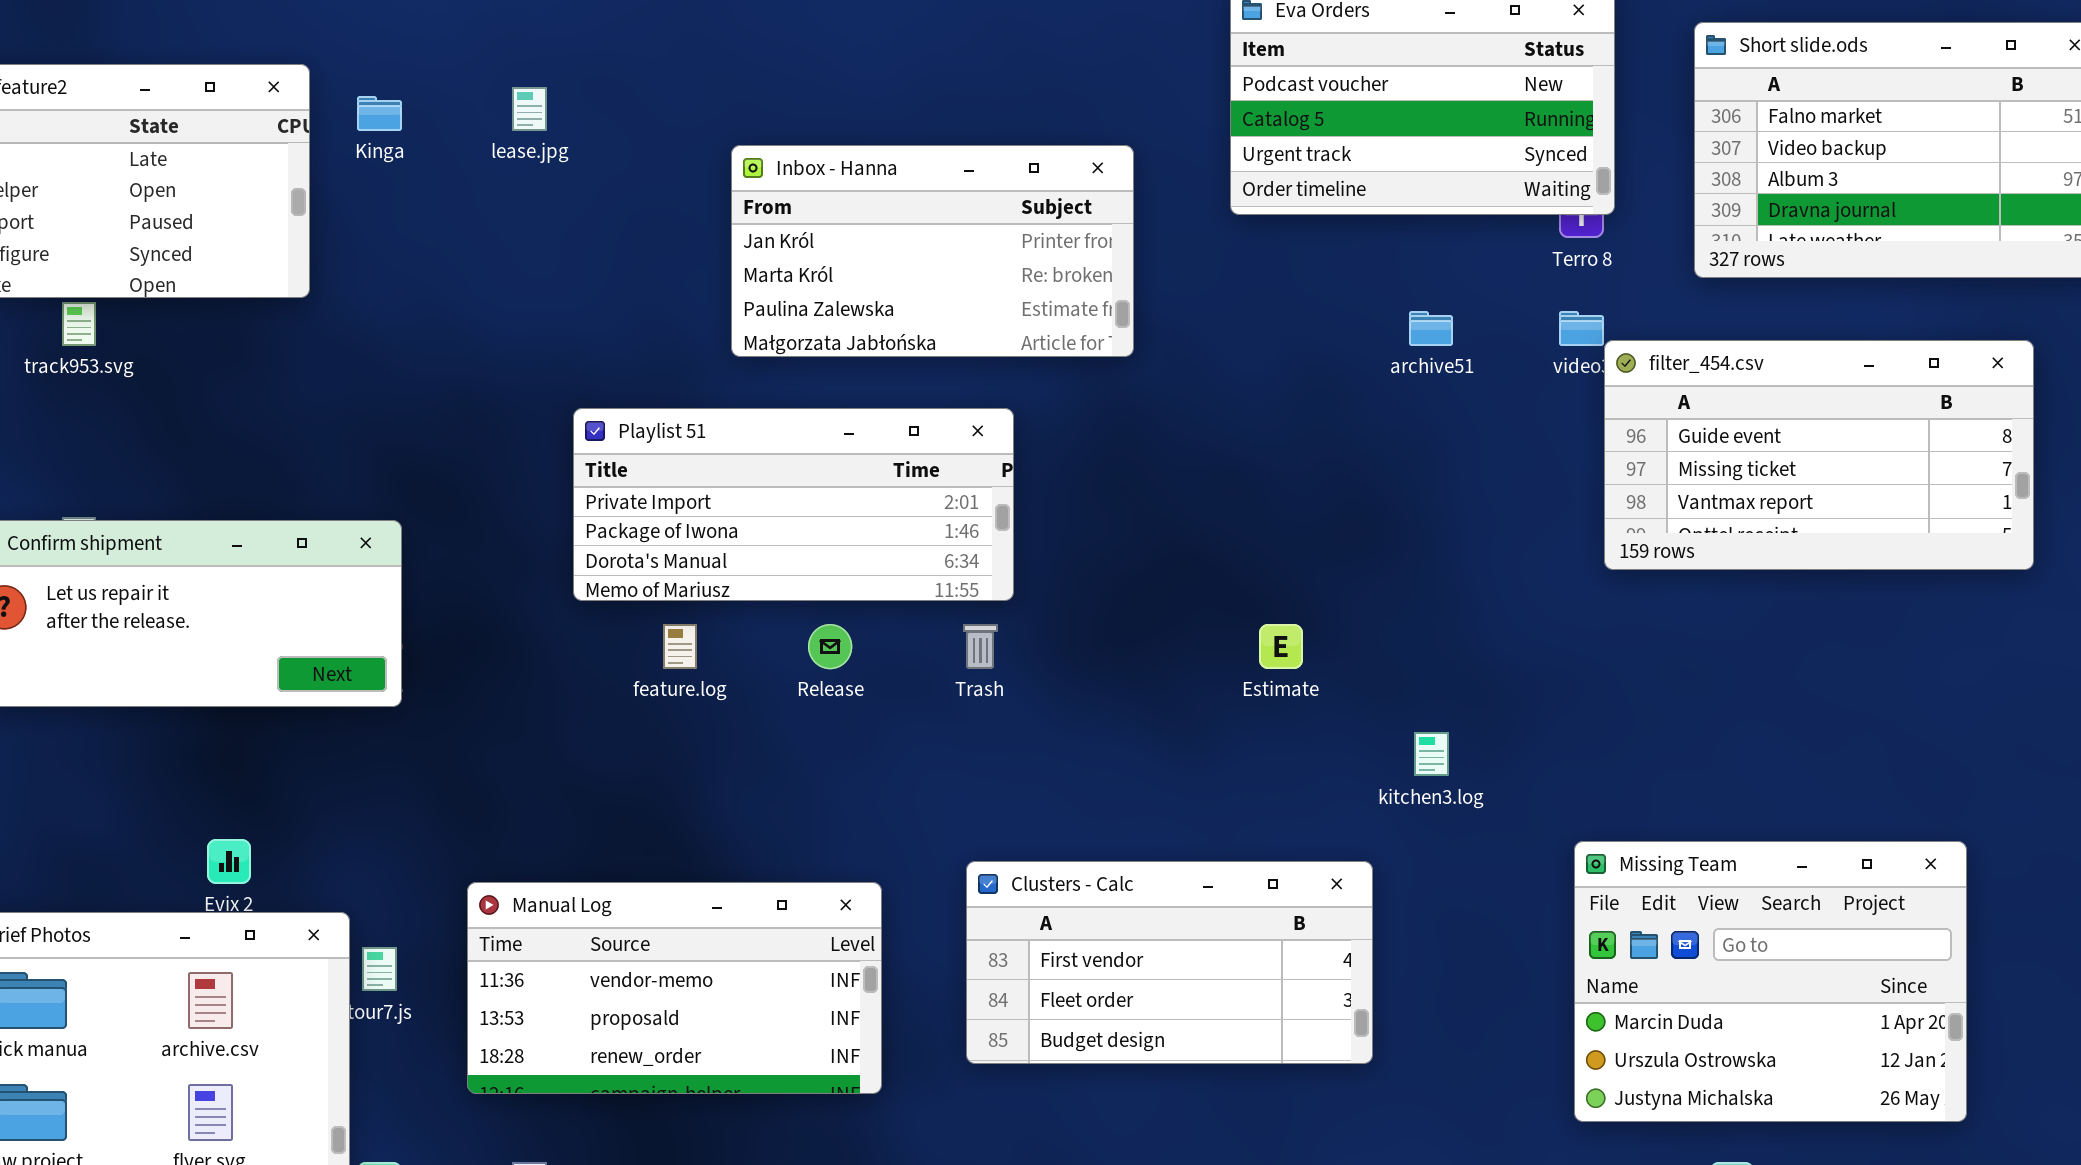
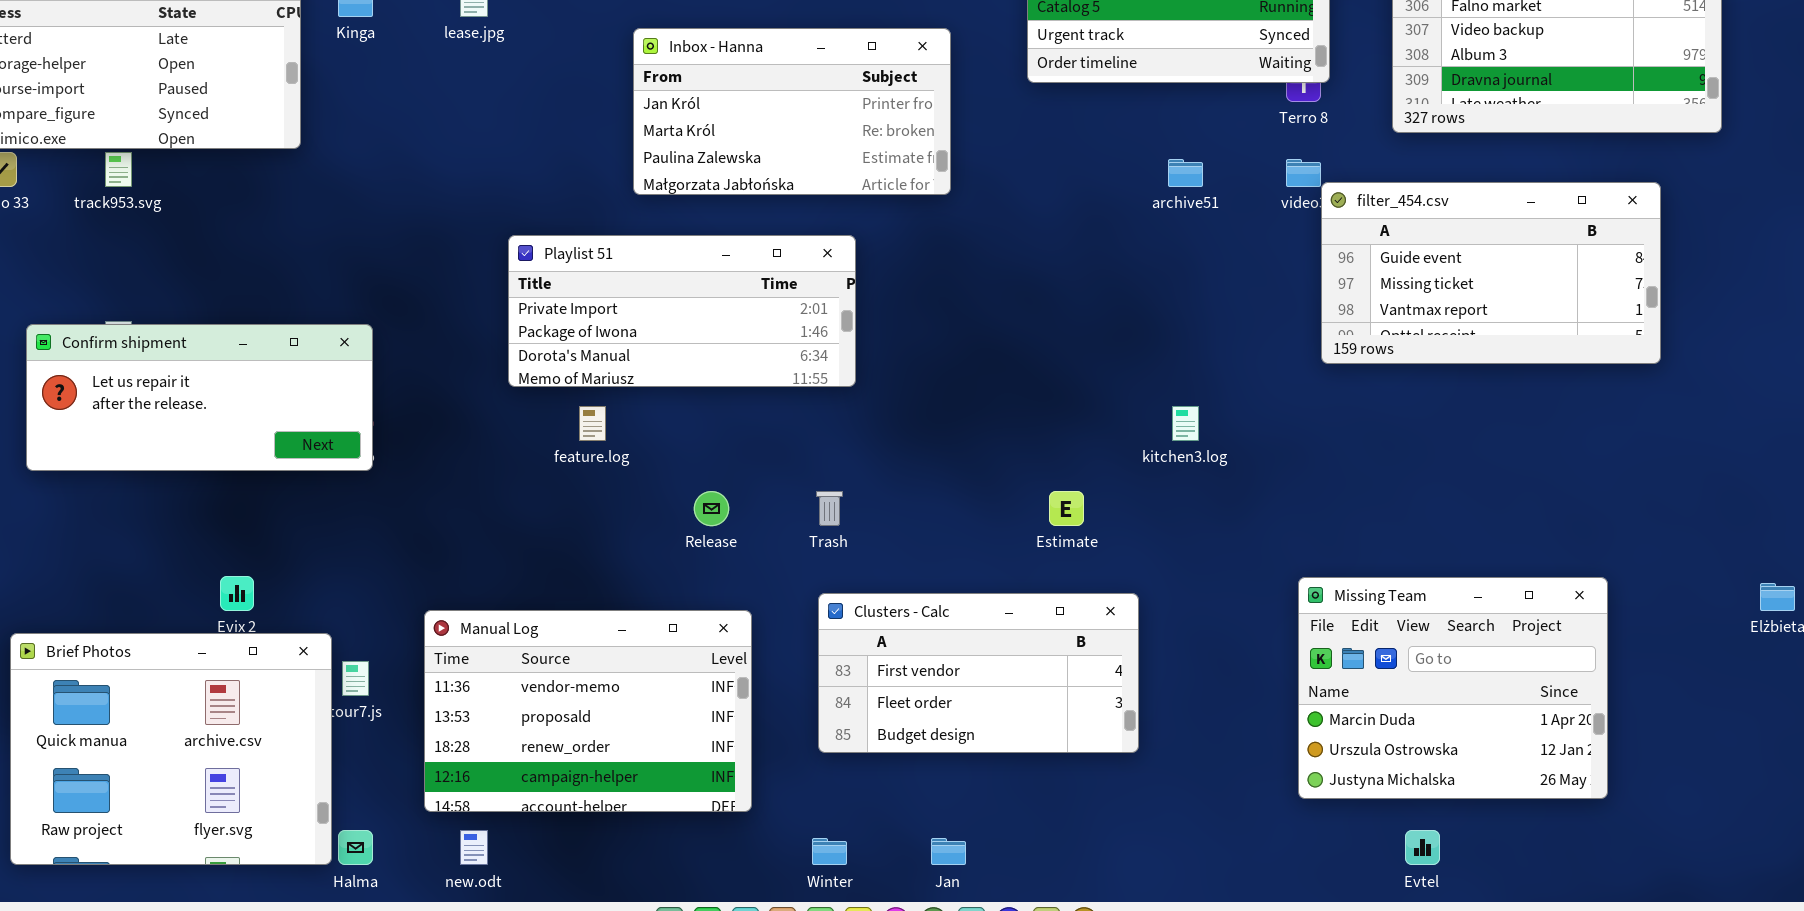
Release: [808,624,852,669] -> [694,491,729,526], moved
Trash: [963,624,998,669] -> [816,491,843,526], moved
Estimate: [1259,624,1303,669] -> [1049,491,1084,526], moved
kitchen3.log: [1414,732,1449,776] -> [1172,406,1199,441], moved
Manual Log: [467,882,882,1094] -> [424,610,752,812], resized

